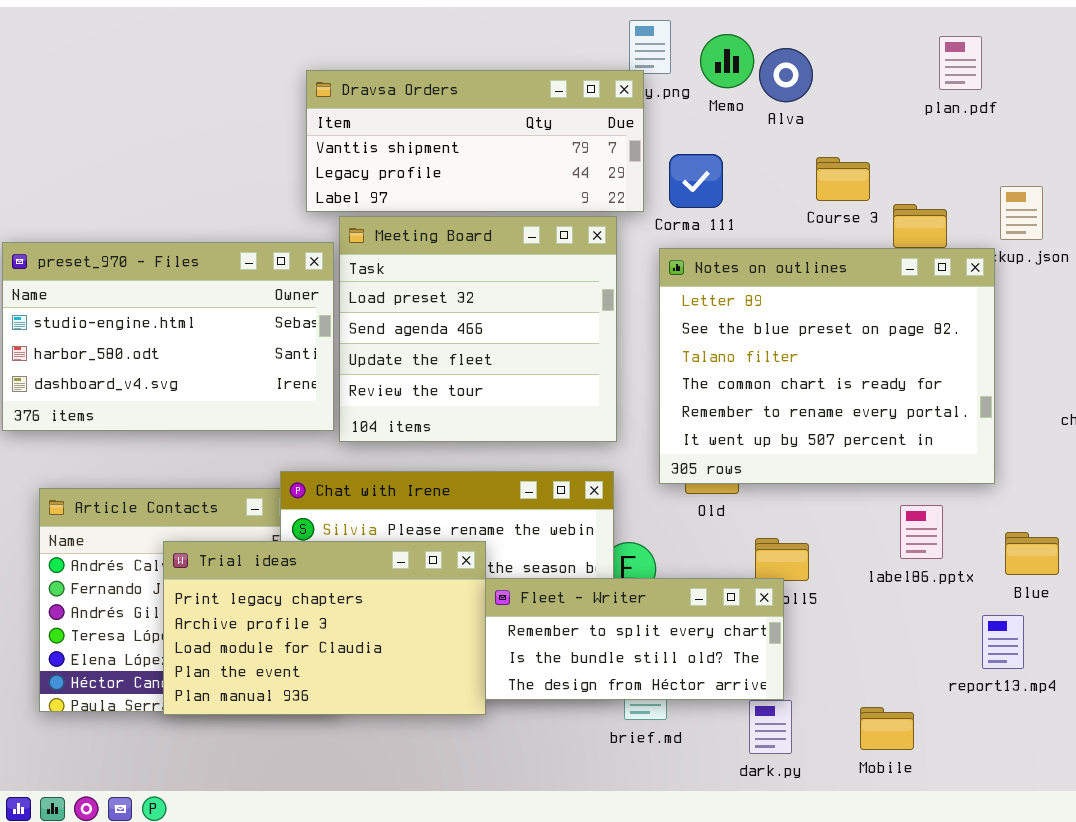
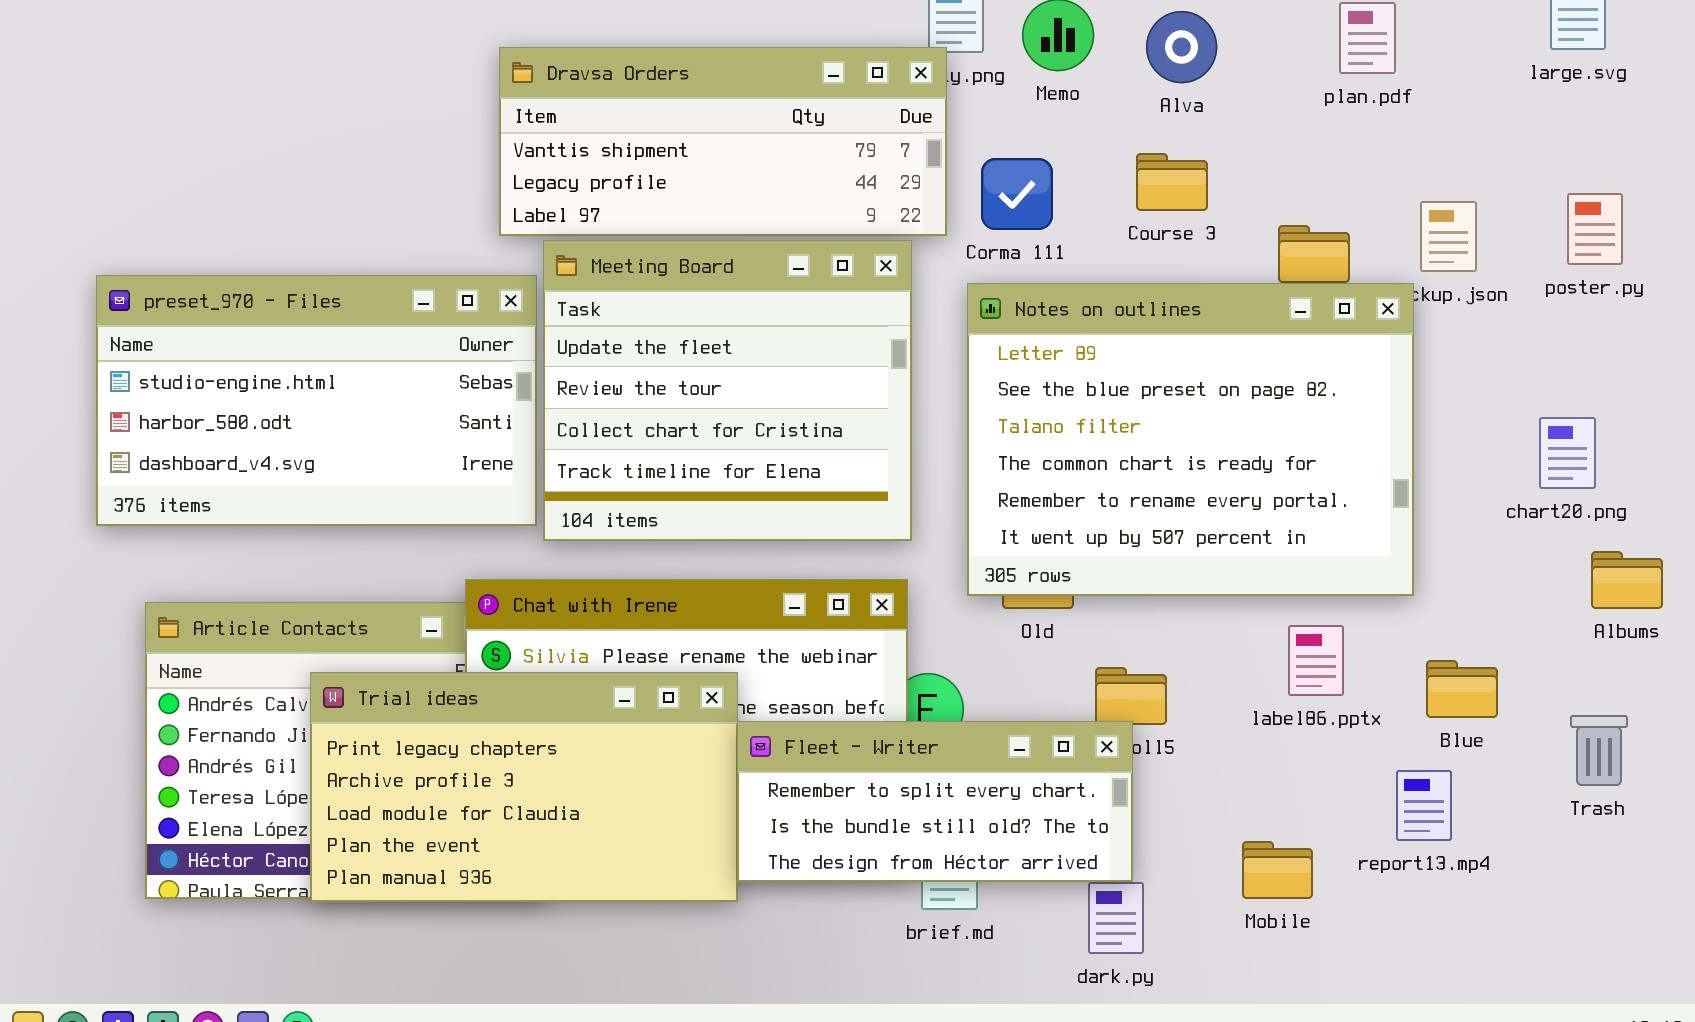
Alva: [759,48,813,102] -> [1146,11,1217,83], moved
Course 3: [816,157,870,201] -> [1136,153,1208,211], moved
Meeting Board: [339,216,617,442] -> [543,240,912,541], scrolled down 2 rows
Mobile: [860,707,914,750] -> [1242,841,1313,899], moved

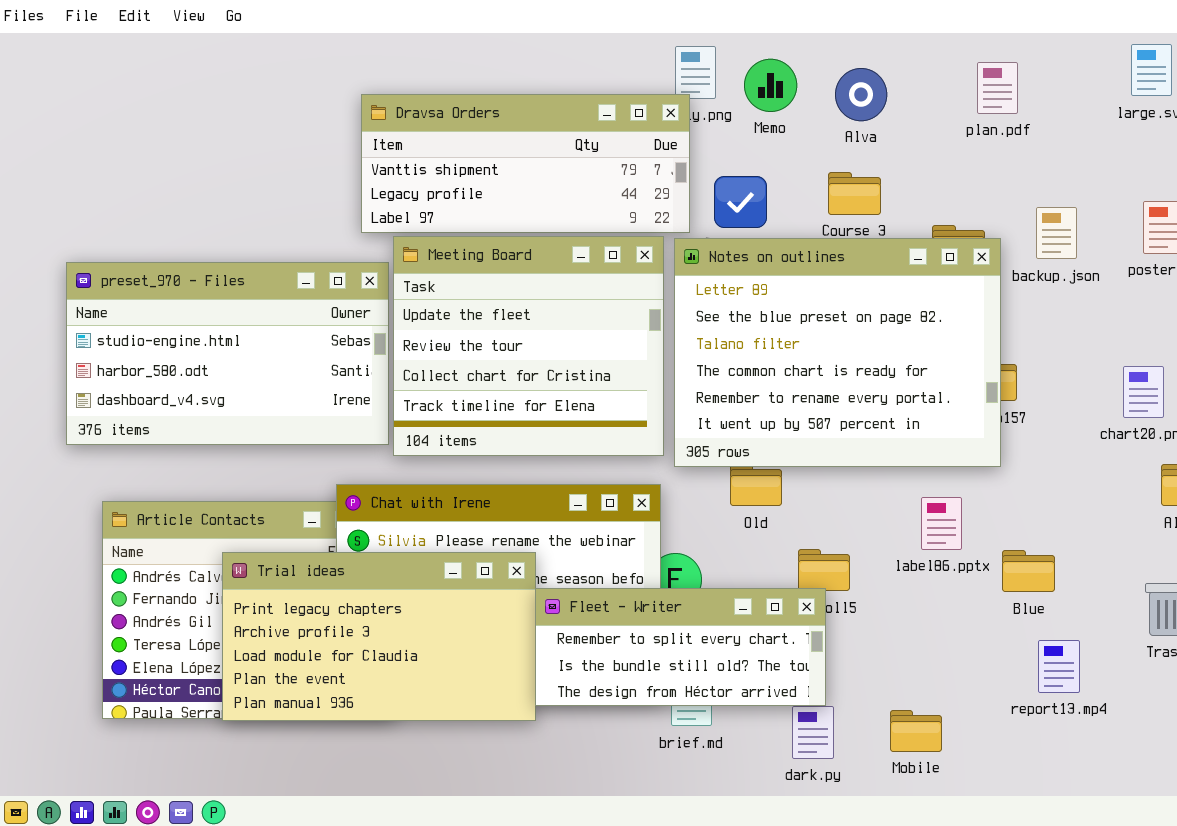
Notes on outlines: [967,283,1414,596] -> [674,238,1001,467], moved
label86.pptx: [1288,625,1344,696] -> [921,497,962,550], moved
Blue: [1426,660,1498,718] -> [1002,550,1055,592], moved
report13.mp4: [1396,770,1452,841] -> [1038,640,1080,693], moved
Mobile: [1242,841,1313,899] -> [890,710,942,752], moved

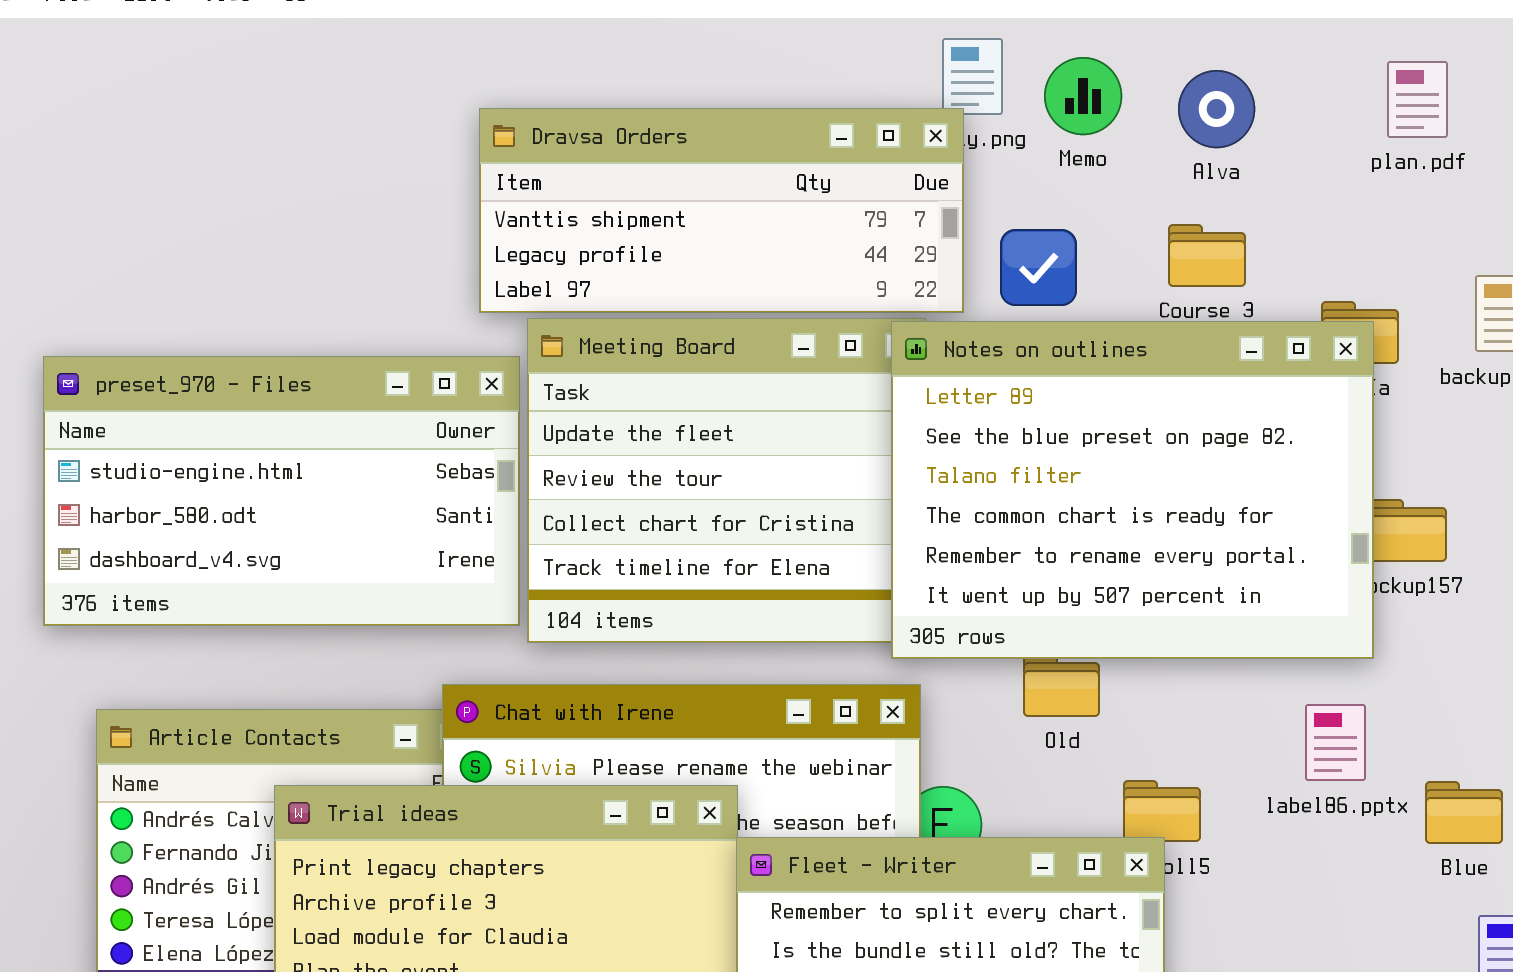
Notes on outlines: [674,238,1001,467] -> [891,321,1374,659], moved

